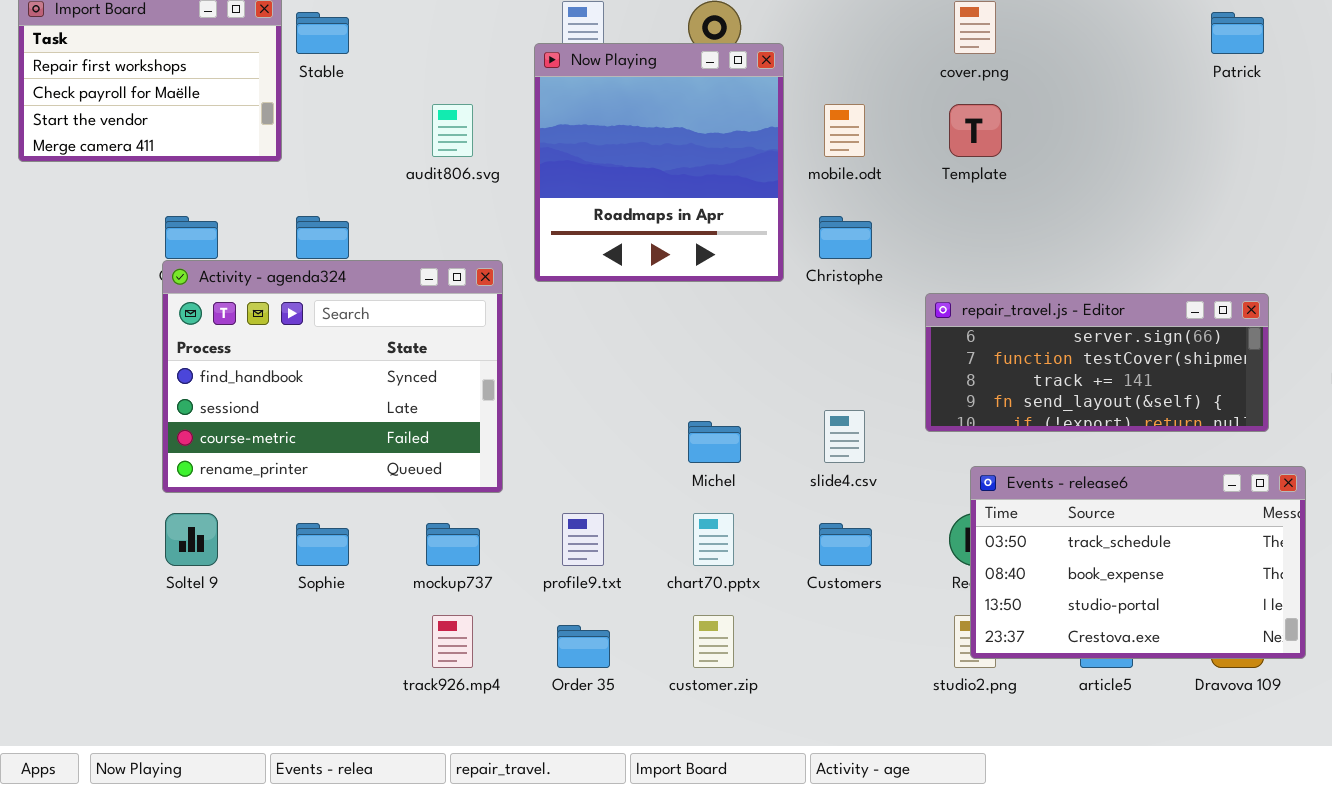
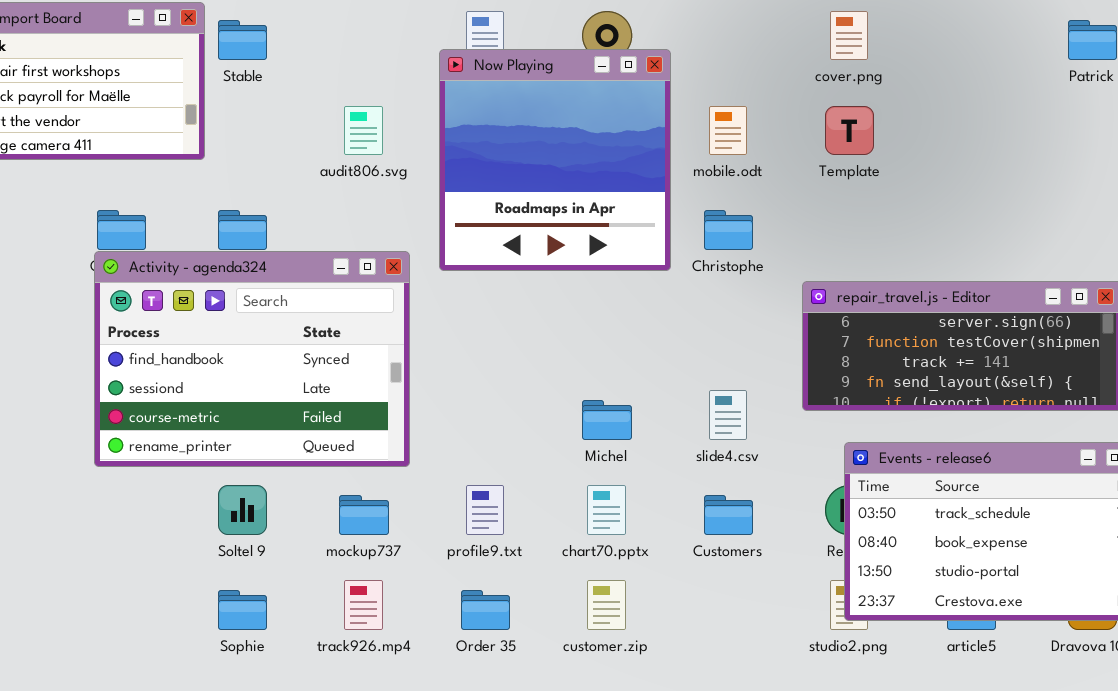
Soltel 9: [165,513,218,566] -> [218,485,267,535], moved
Sophie: [296,523,349,566] -> [218,590,267,630], moved

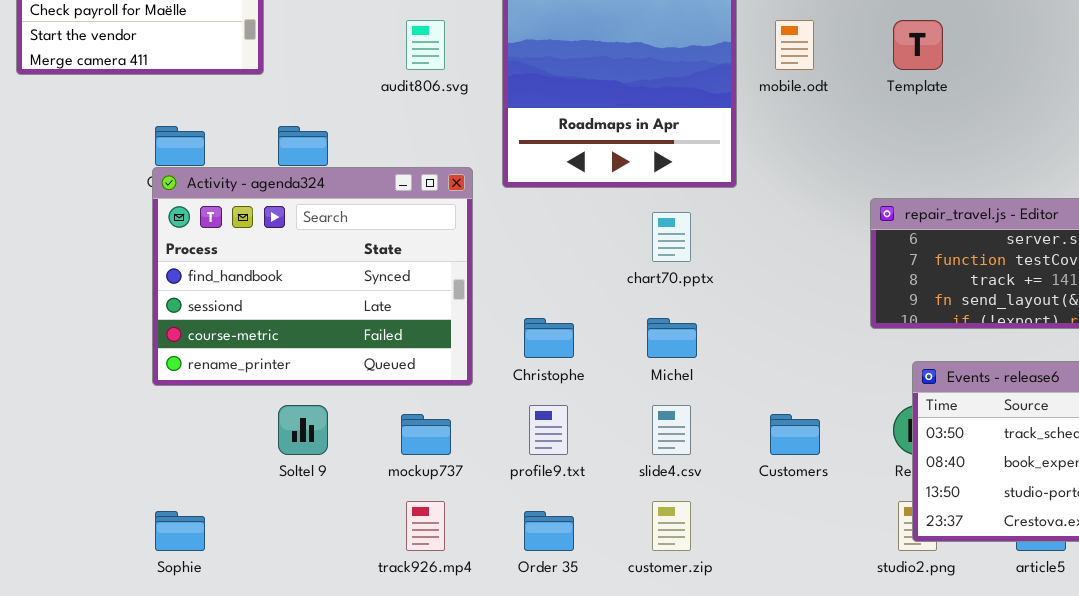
Christophe: [704,210,753,250] -> [524,318,574,358], moved
slide4.csv: [709,390,747,440] -> [652,405,691,455], moved
chart70.pptx: [587,485,626,535] -> [652,212,691,262], moved
Sophie: [218,590,267,630] -> [155,511,205,551], moved

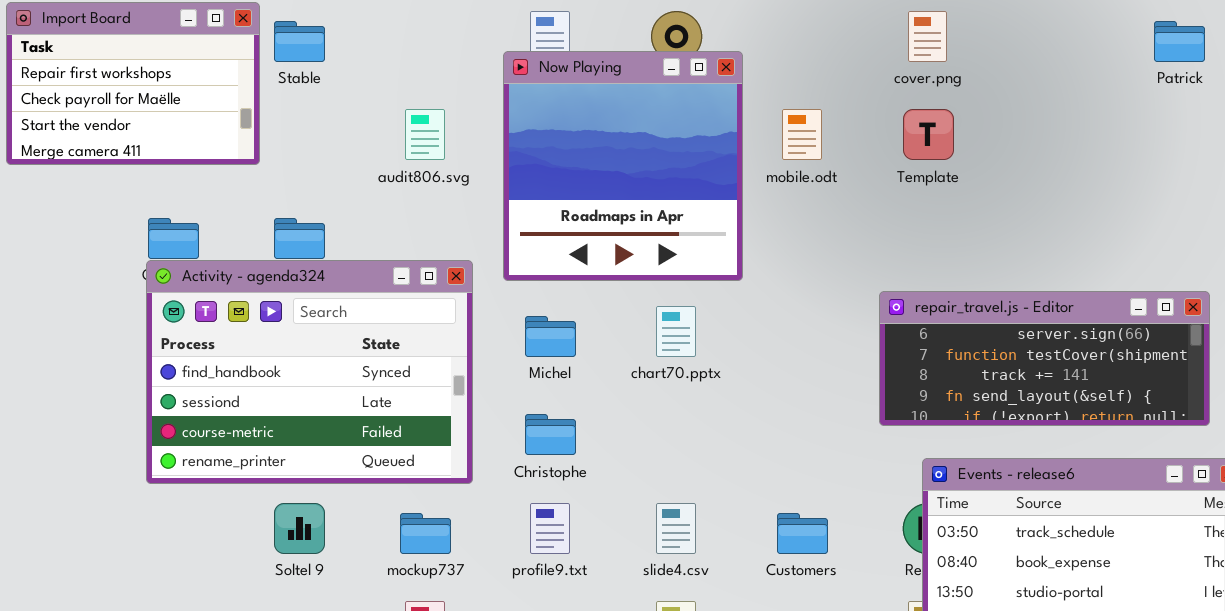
Michel: [647,318,697,358] -> [525,316,576,357], moved

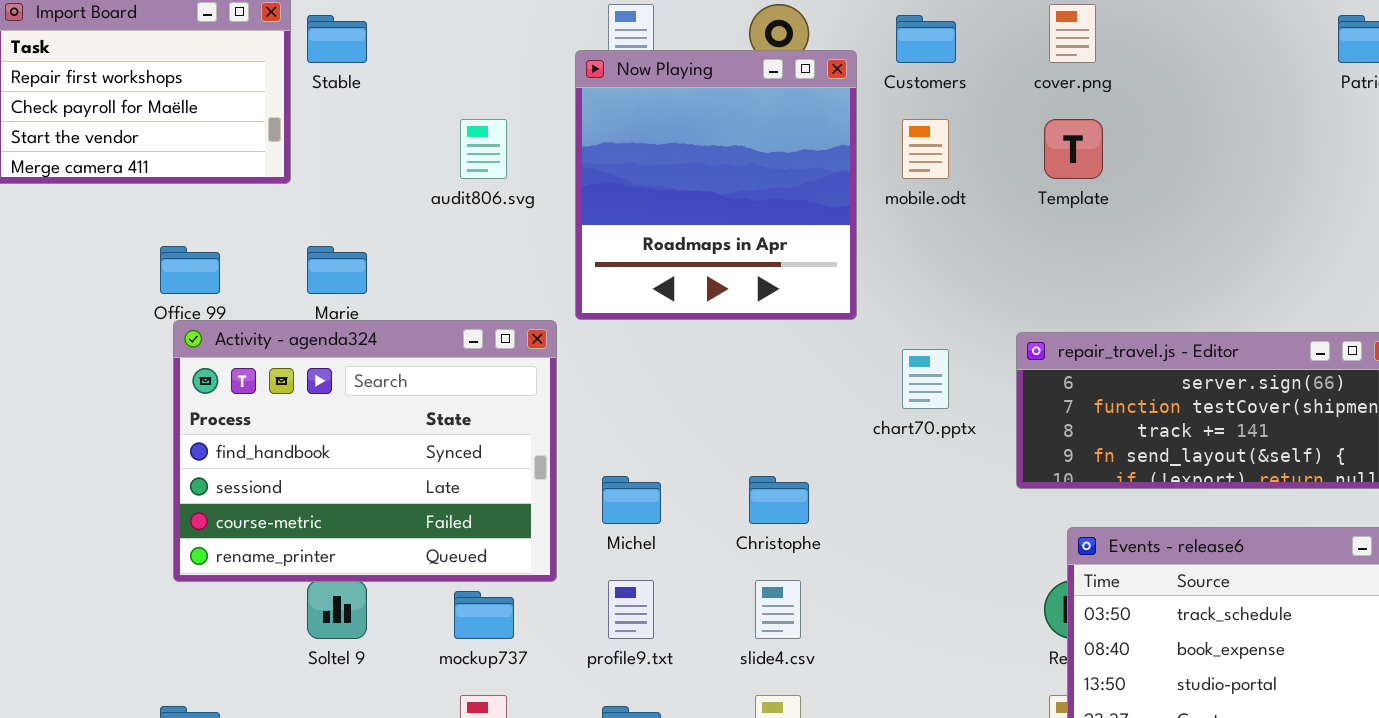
Activity - agenda324: [146,260,473,484] -> [173,320,557,582], moved
chart70.pptx: [656,306,696,357] -> [902,349,949,409], moved
Michel: [525,316,576,357] -> [602,476,661,524], moved
Christophe: [525,414,576,455] -> [749,476,809,524], moved
Customers: [777,513,828,554] -> [896,15,956,63], moved

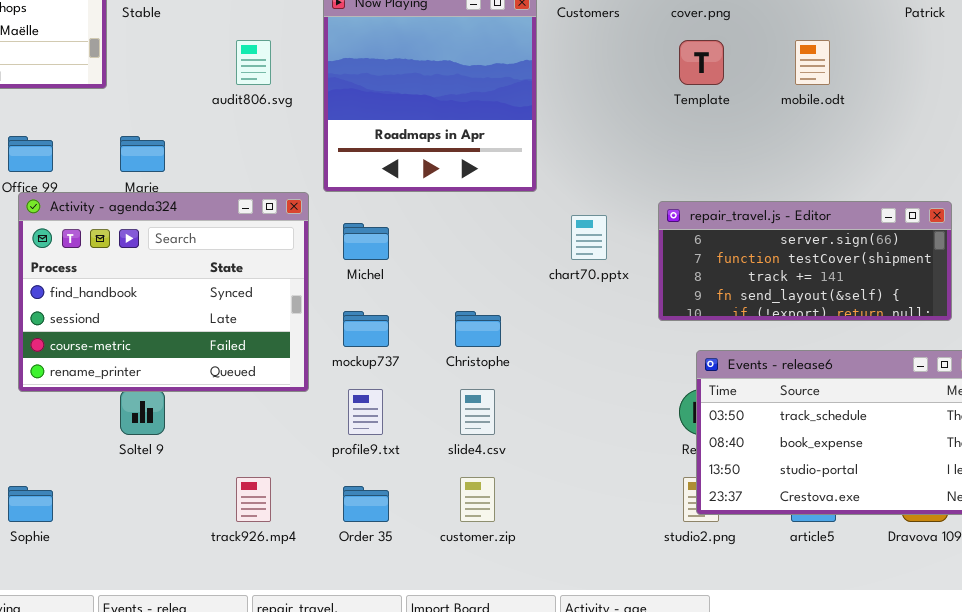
mobile.odt: [902,119,949,179] -> [795,40,830,85], moved
Michel: [602,476,661,524] -> [343,223,389,260], moved
mockup737: [454,591,514,639] -> [343,311,389,347], moved

